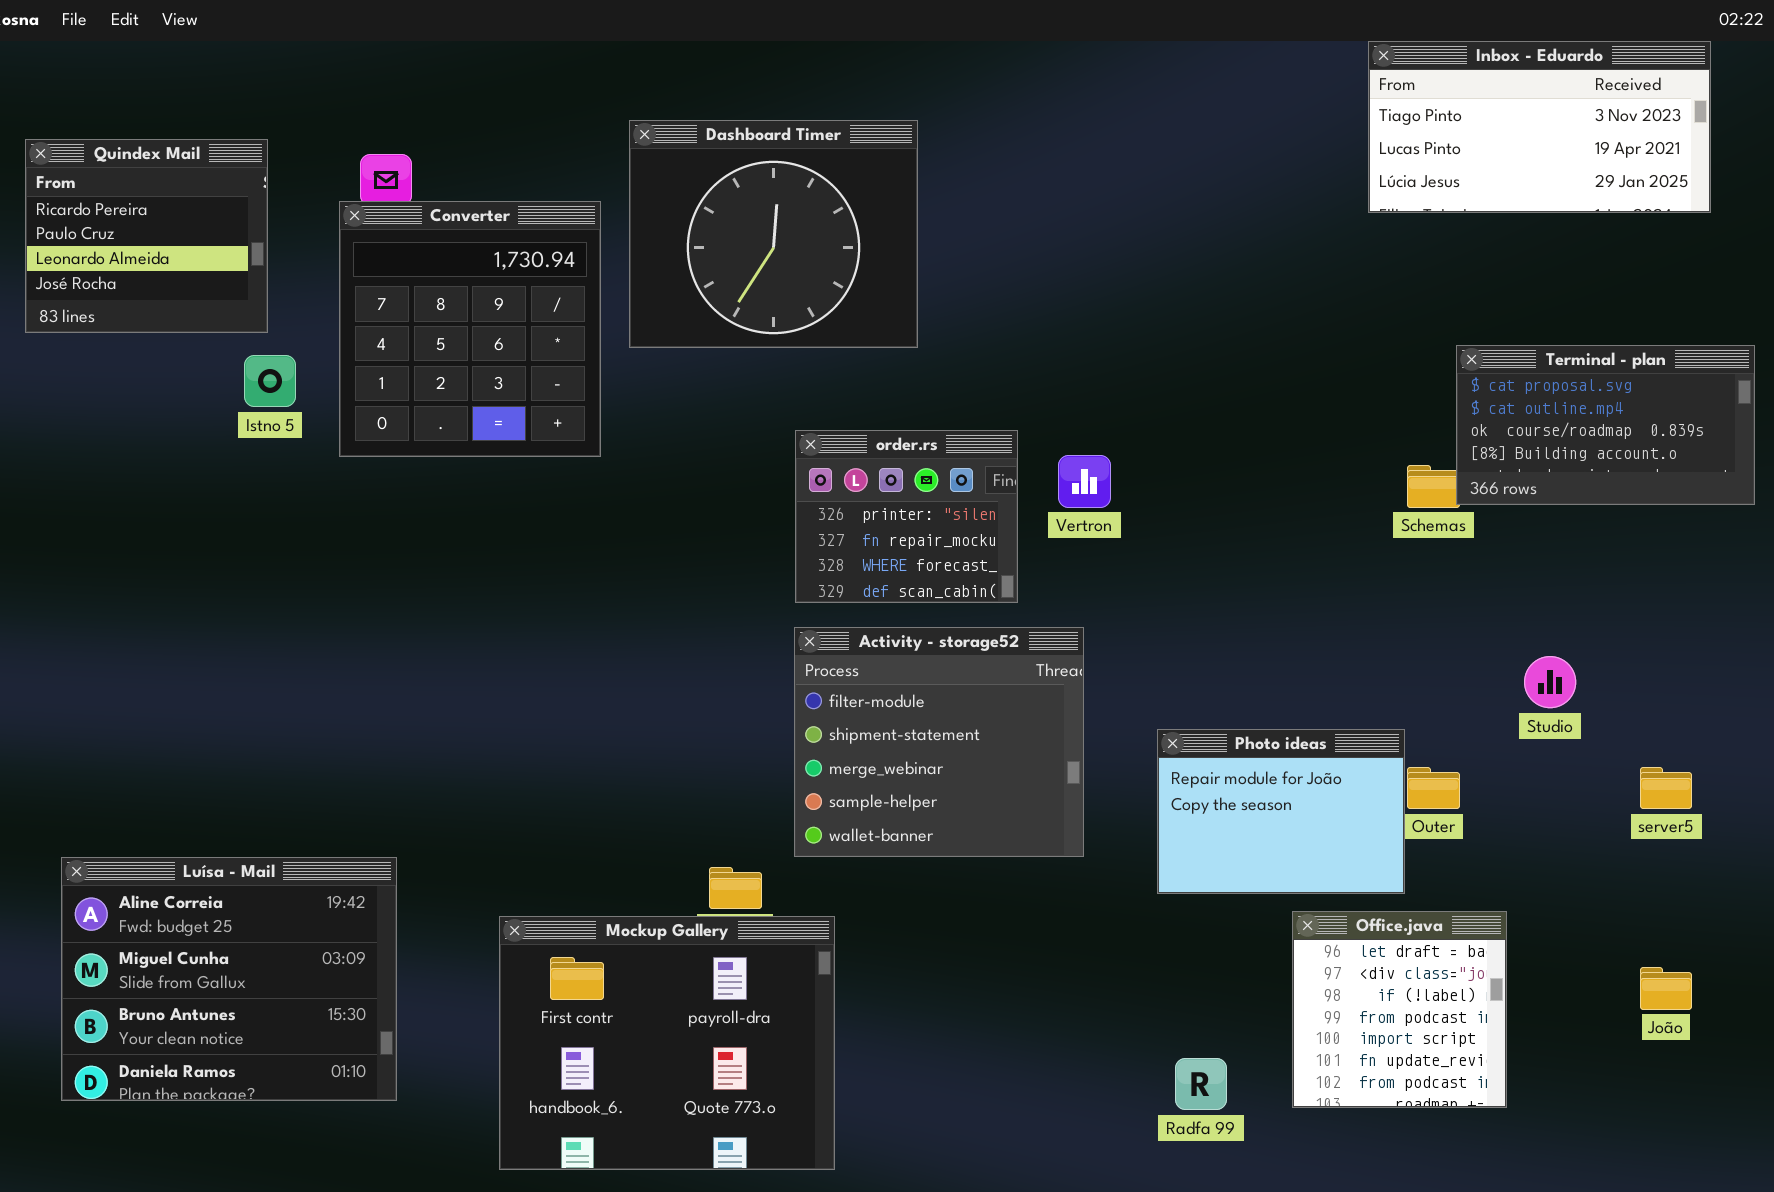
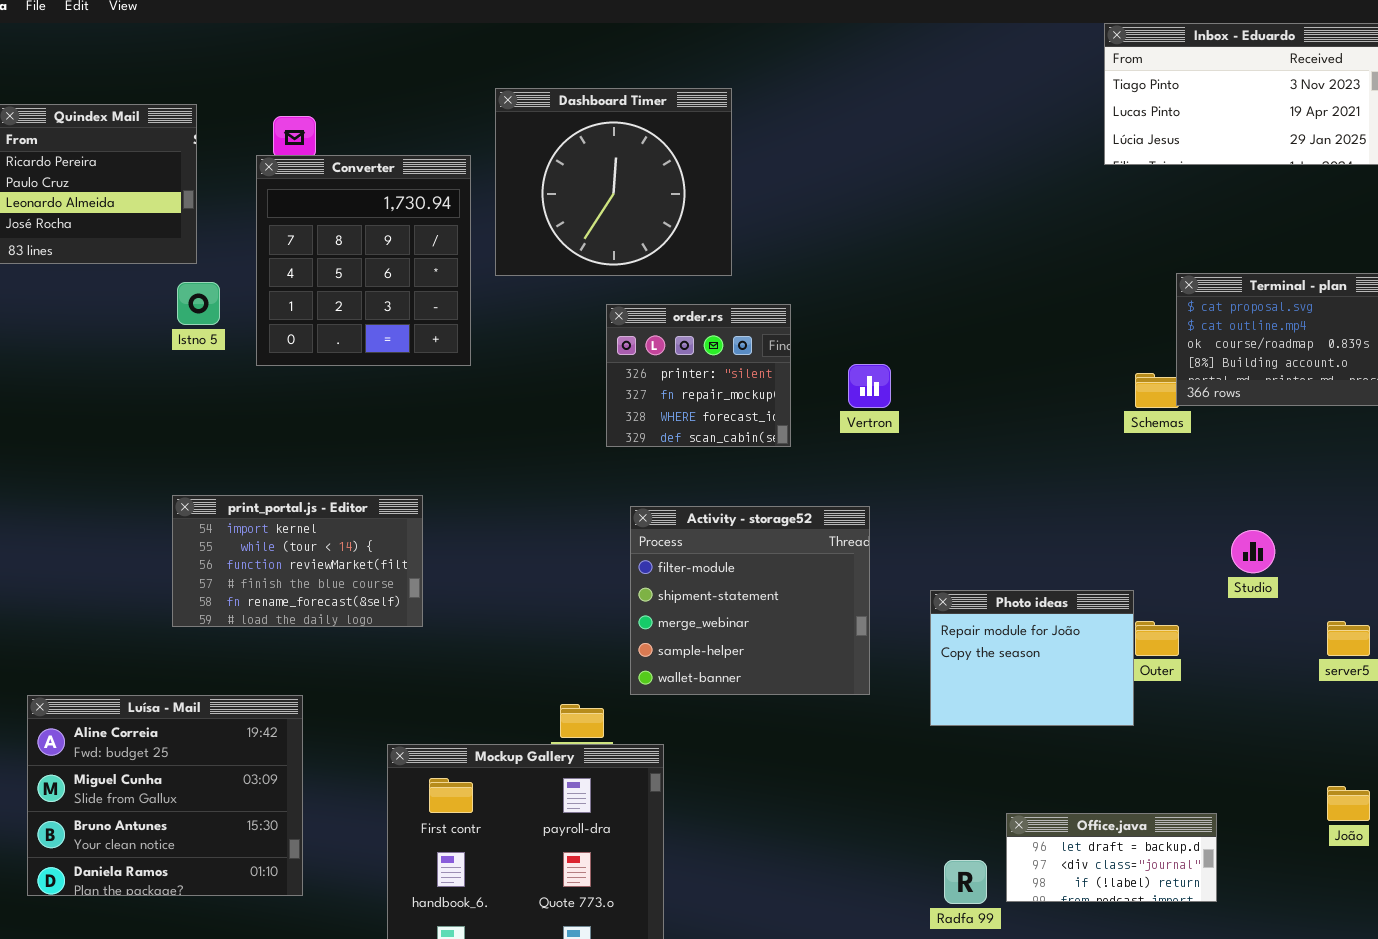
order.rs: [795,430,1018,603] -> [606,304,791,447], moved
print_portal.js - Editor: none -> [172,495,423,627], opened
Office.java: [1292,911,1507,1108] -> [1006,813,1217,902], resized

